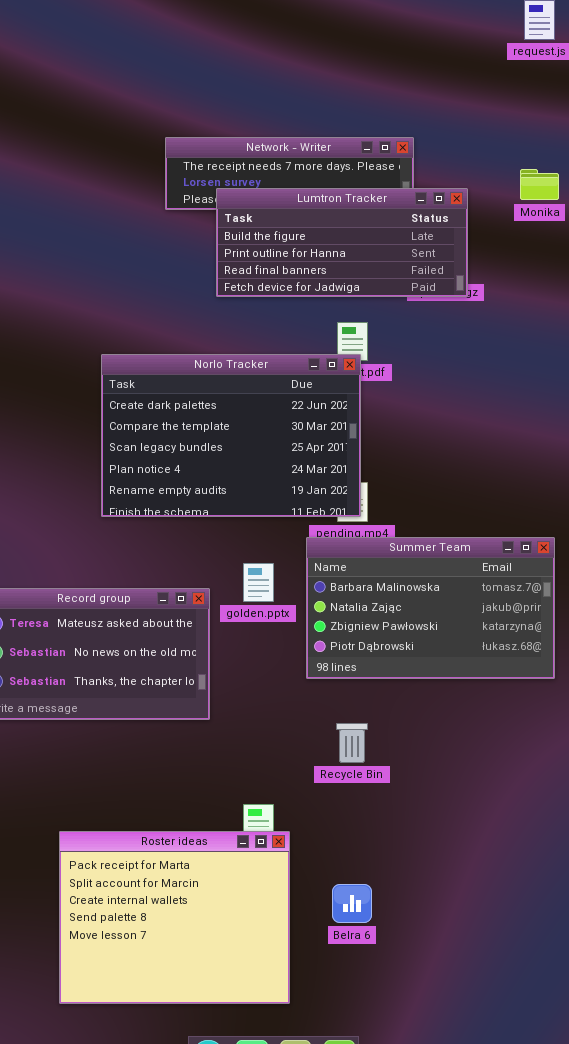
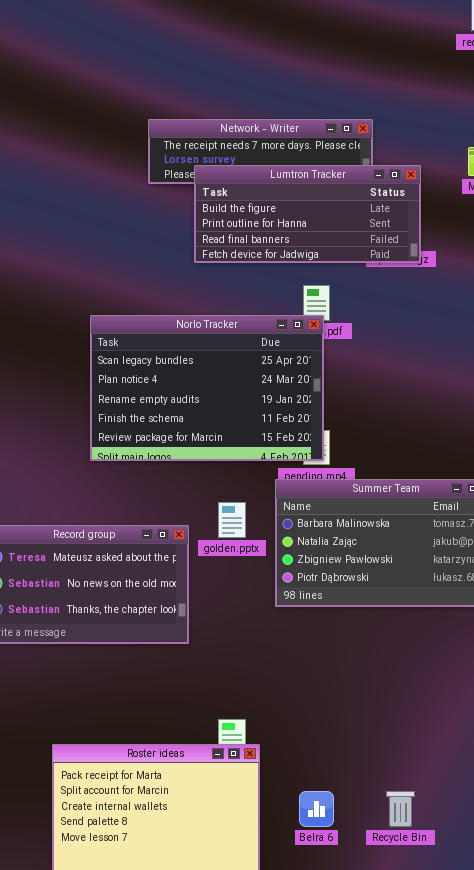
Norlo Tracker: [101,354,361,517] -> [90,315,324,461], scrolled down 2 rows
Recycle Bin: [336,723,368,763] -> [386,791,415,827], moved

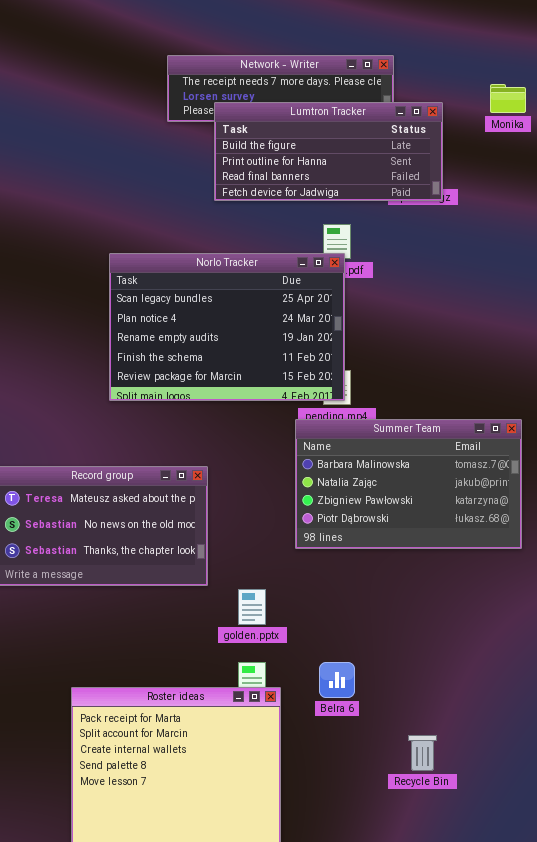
golden.pptx: [218,502,246,538] -> [238,589,266,625], moved
Belra 6: [299,791,334,827] -> [319,662,355,698], moved

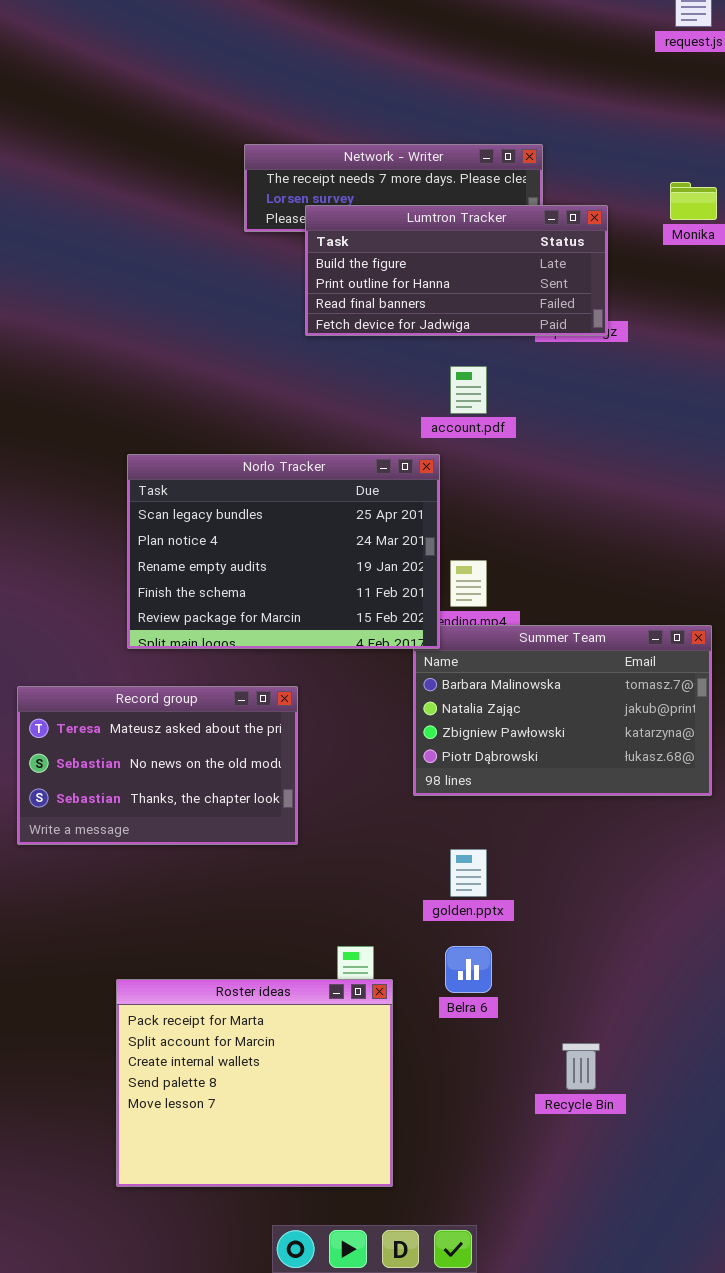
Norlo Tracker: [109,253,345,401] -> [127,454,440,649], moved
golden.pptx: [238,589,266,625] -> [450,849,487,897], moved

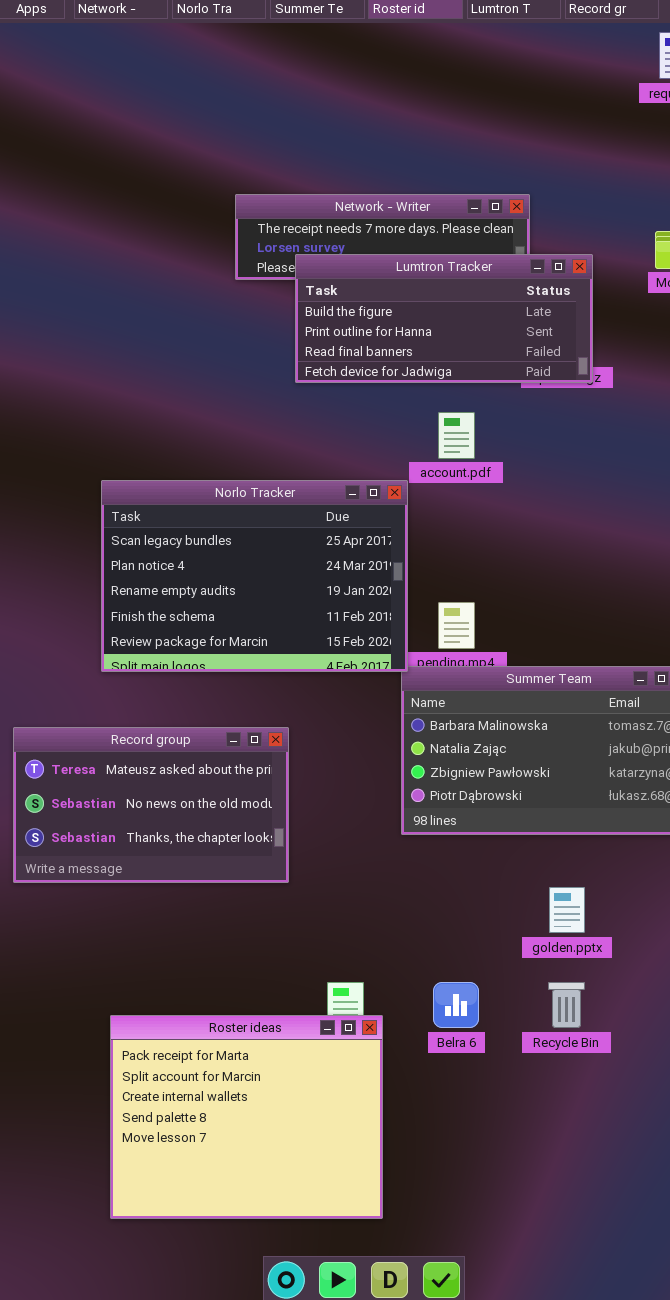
Norlo Tracker: [127,454,440,649] -> [101,480,408,672], moved
golden.pptx: [450,849,487,897] -> [549,887,585,933], moved
Recycle Bin: [562,1043,600,1090] -> [548,982,585,1028], moved

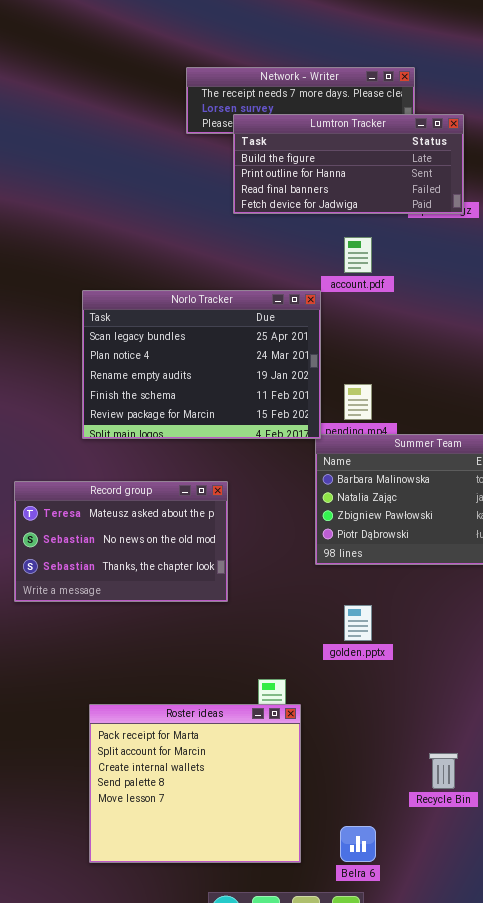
golden.pptx: [549,887,585,933] -> [344,605,372,641], moved
Belra 6: [433,982,479,1028] -> [340,826,376,862], moved
Recycle Bin: [548,982,585,1028] -> [429,753,458,789], moved

